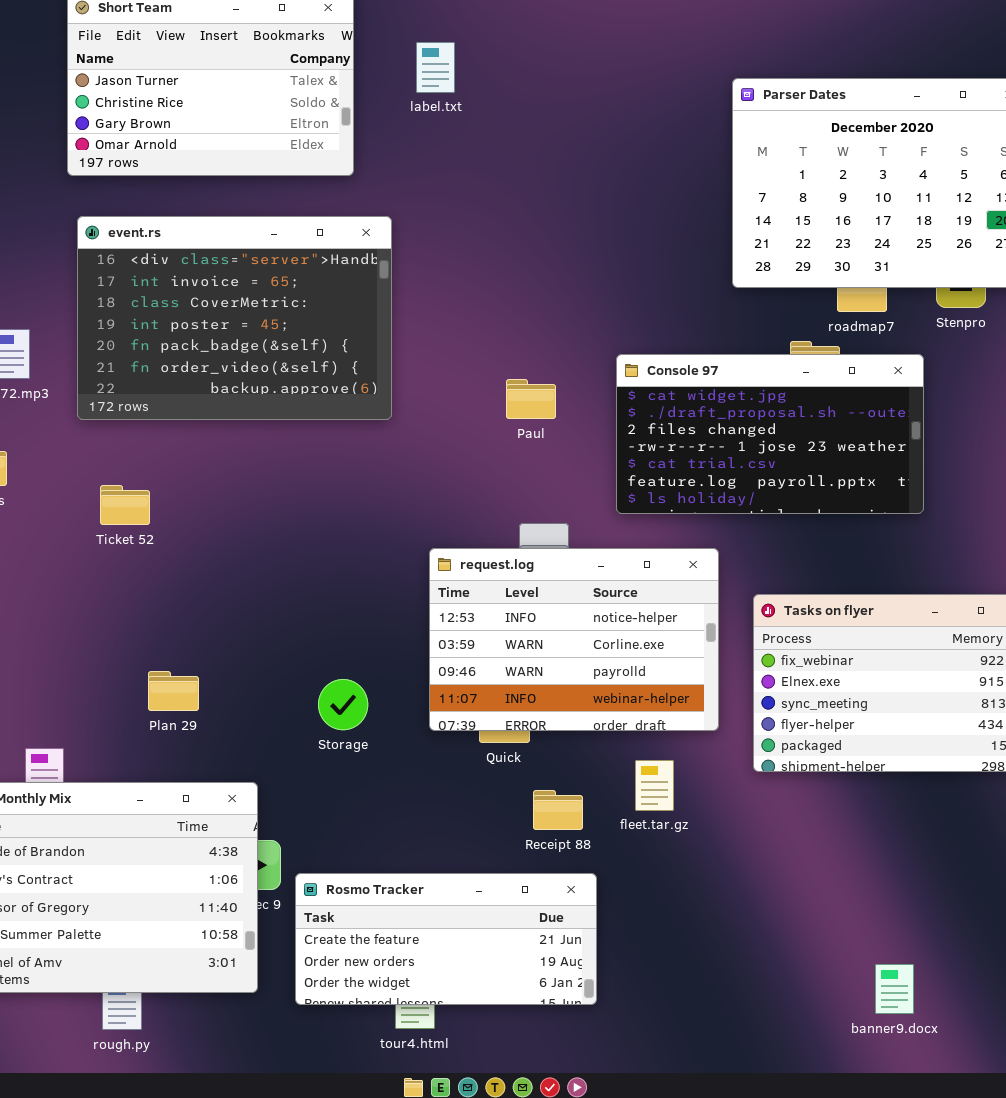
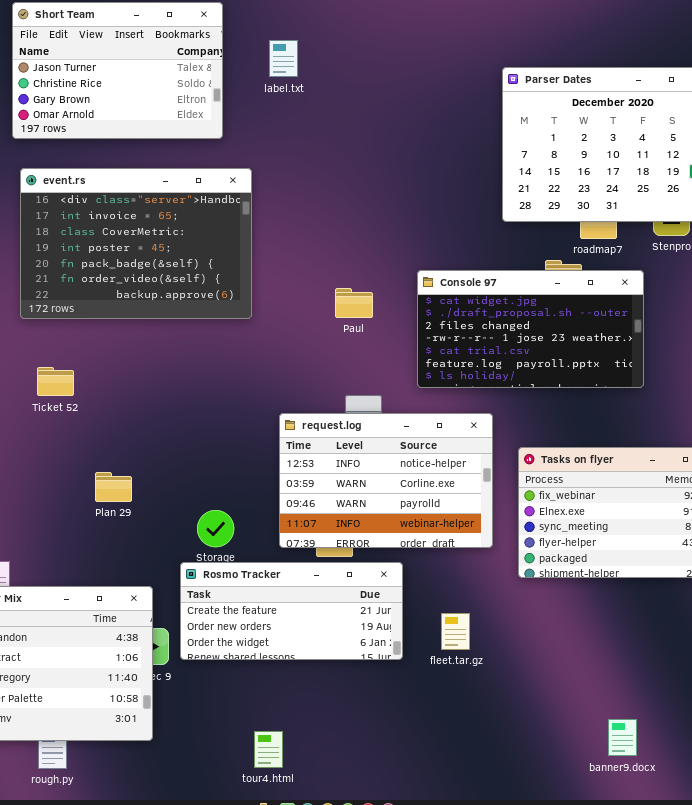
Plan 29: [148,671,199,711] -> [95,472,132,502], moved
fleet.tar.gz: [635,760,674,811] -> [441,613,470,650], moved
Rosmo Tracker: [295,873,597,1005] -> [180,562,403,660], moved

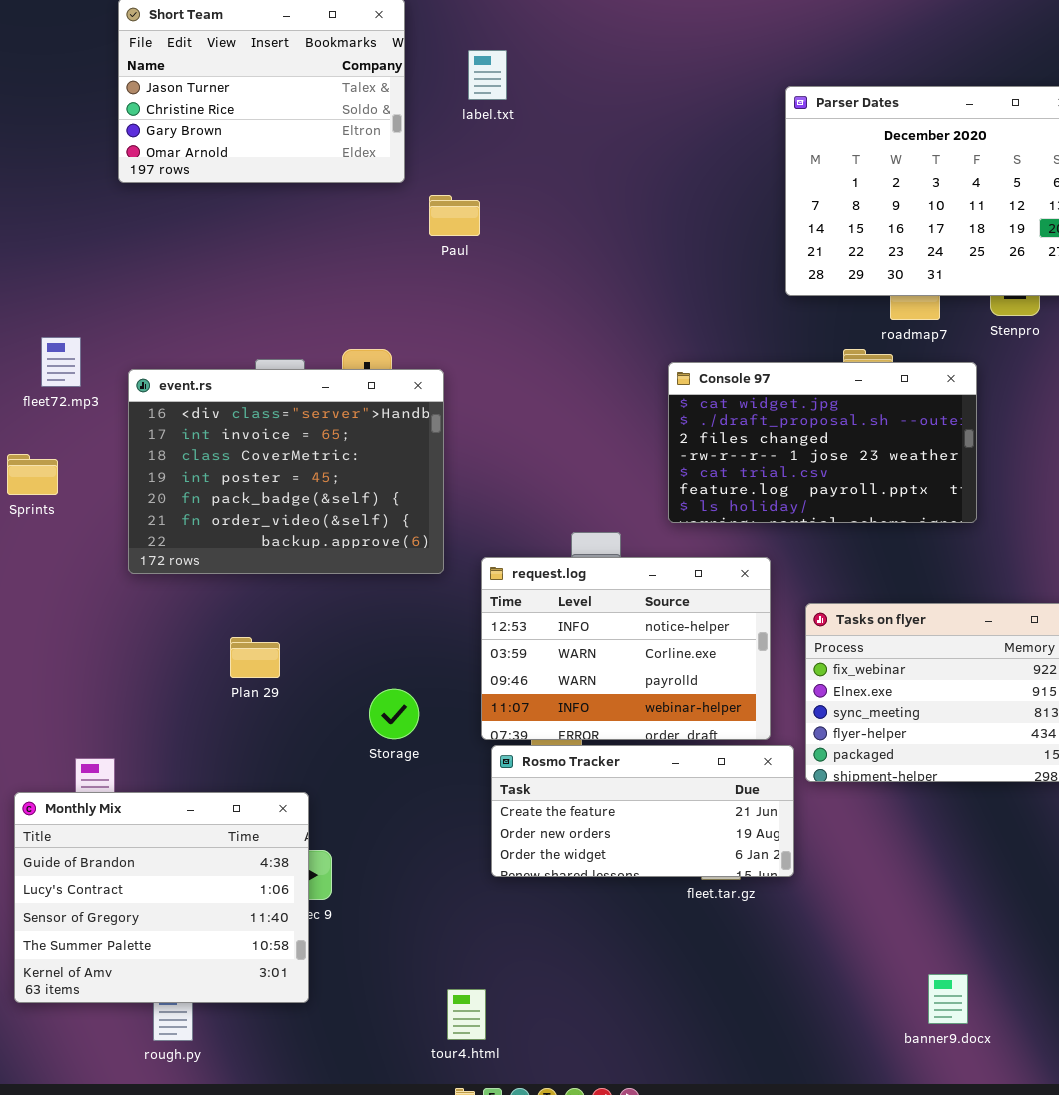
event.rs: [20,168,252,319] -> [128,369,444,574], moved
Paul: [335,288,373,318] -> [429,195,480,236], moved
Rosmo Tracker: [180,562,403,660] -> [491,745,794,877], moved

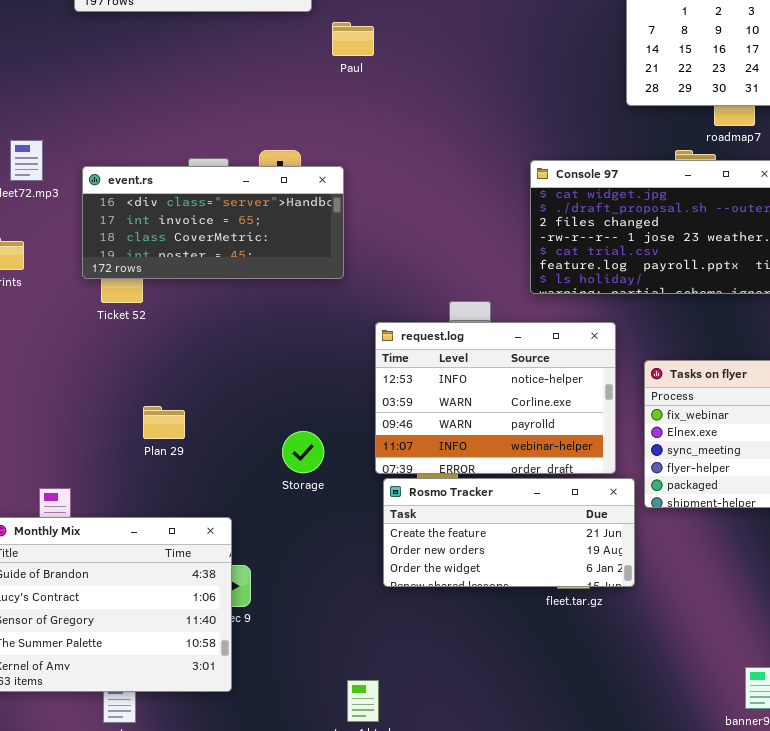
event.rs: [128,369,444,574] -> [82,166,344,279], resized
Plan 29: [230,637,280,678] -> [143,406,185,439], moved

